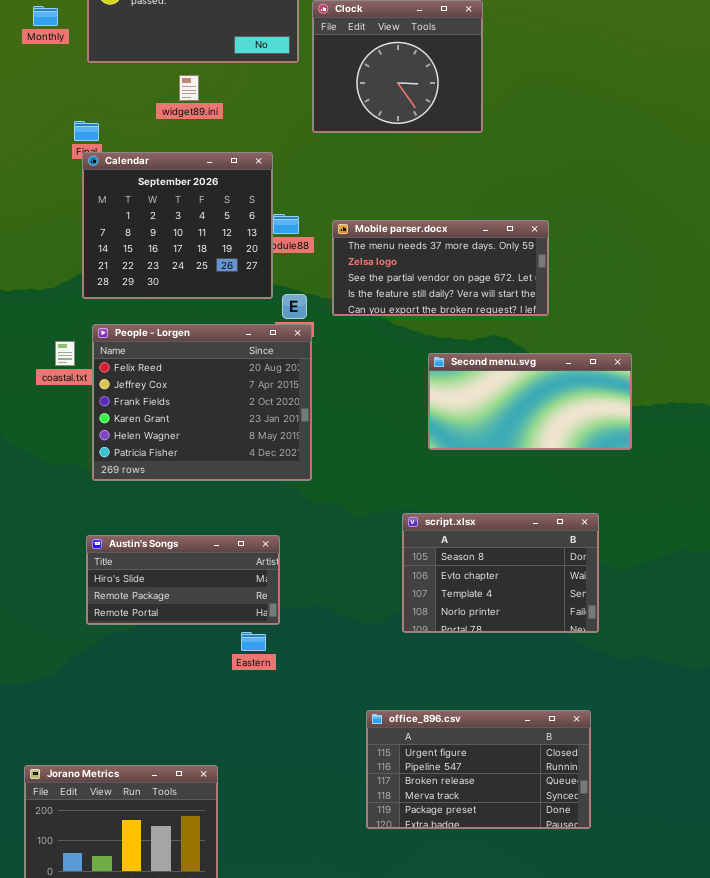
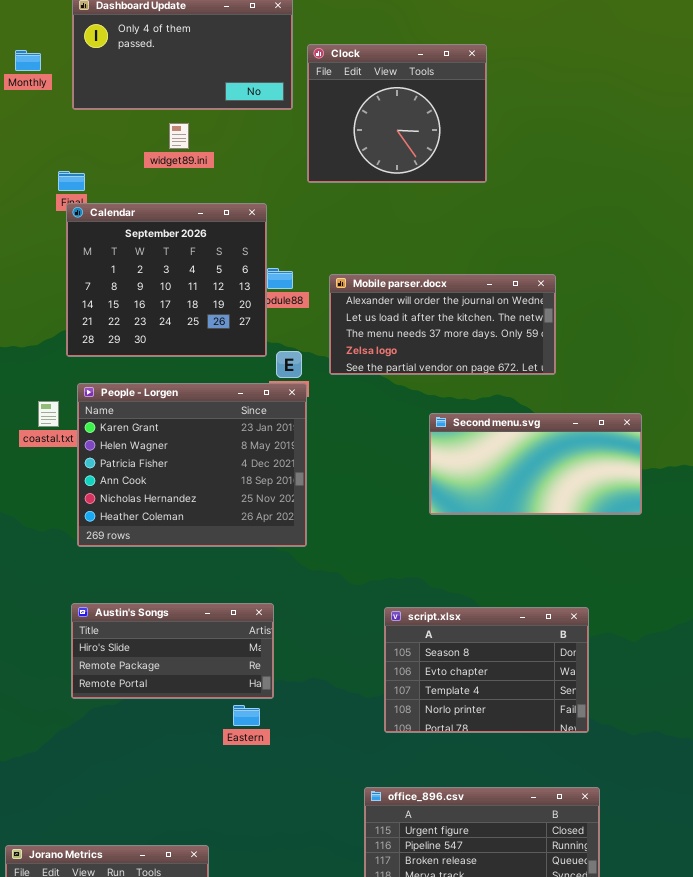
Mobile parser.docx: [332,220,549,316] -> [329,274,556,375], scrolled up 2 rows
People - Lorgen: [92,324,312,481] -> [77,383,307,547], scrolled down 3 rows
script.xlsx: [402,513,599,633] -> [384,607,589,733], moved

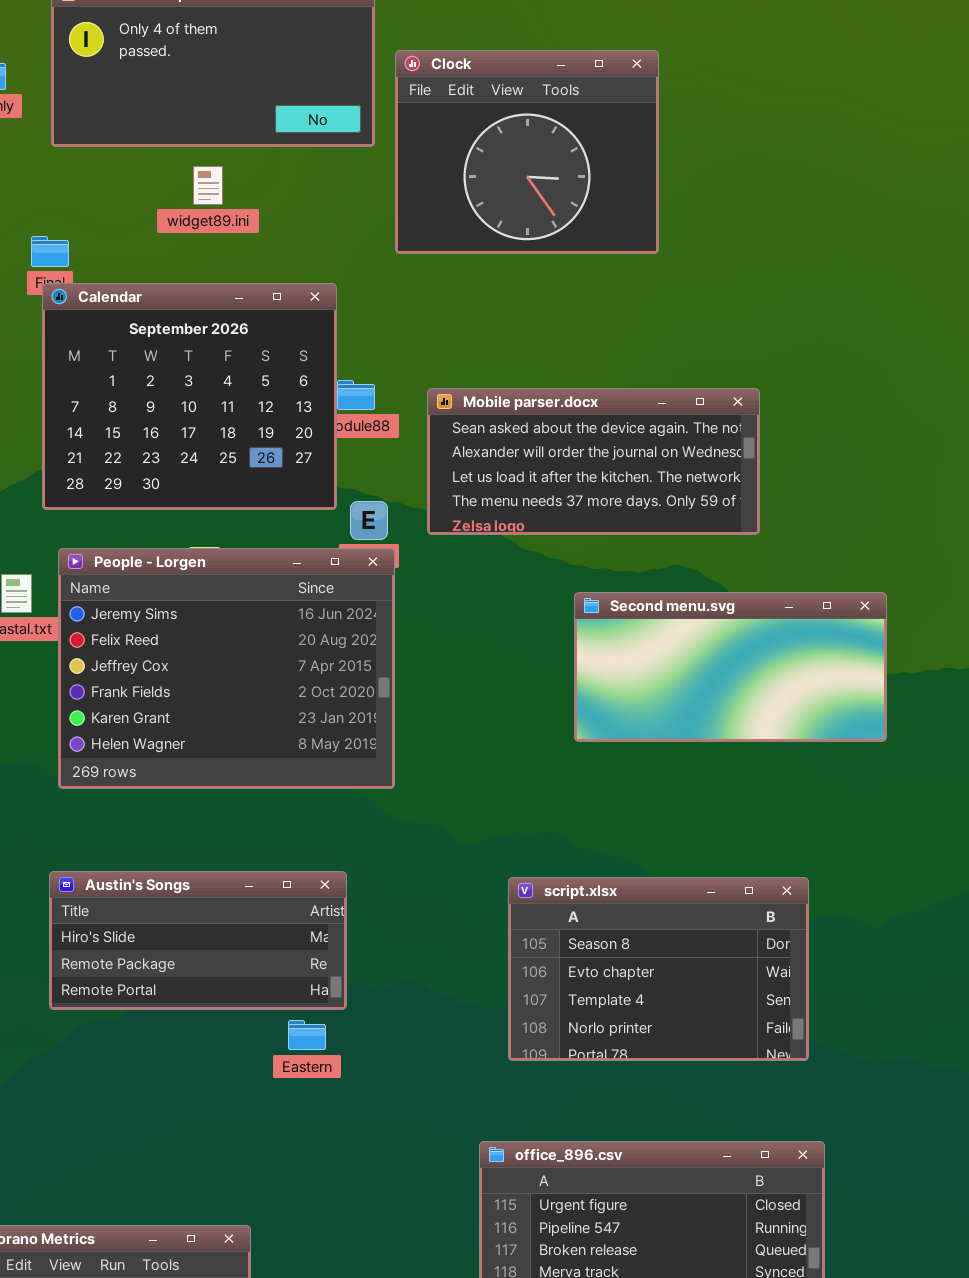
Mobile parser.docx: [329,274,556,375] -> [427,388,760,535], scrolled up 1 row
People - Lorgen: [77,383,307,547] -> [58,548,395,789], scrolled up 4 rows

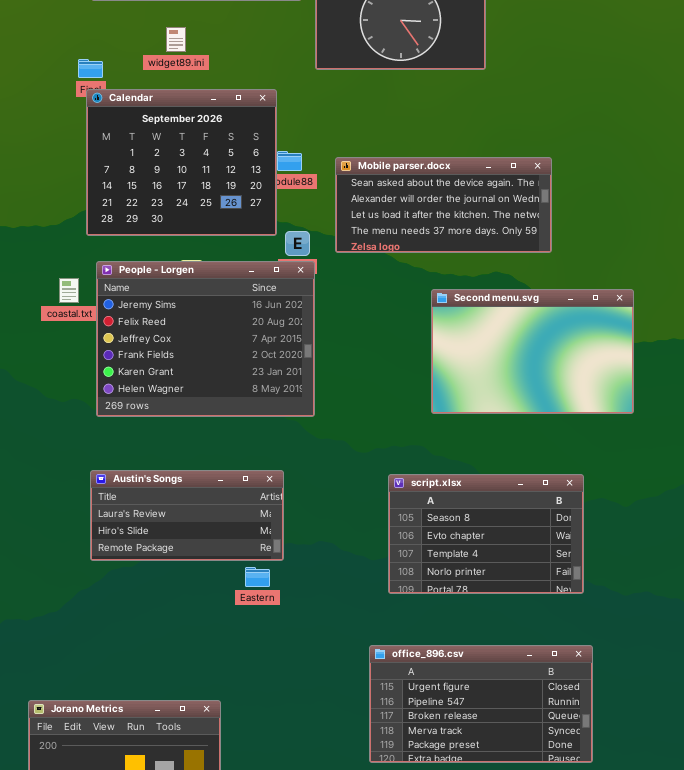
widget89.ini: [193,166,223,205] -> [166,27,186,52], moved
Second menu.svg: [574,592,887,742] -> [431,289,634,414], resized
Austin's Songs: [49,871,347,1010] -> [90,470,284,561], scrolled up 1 row

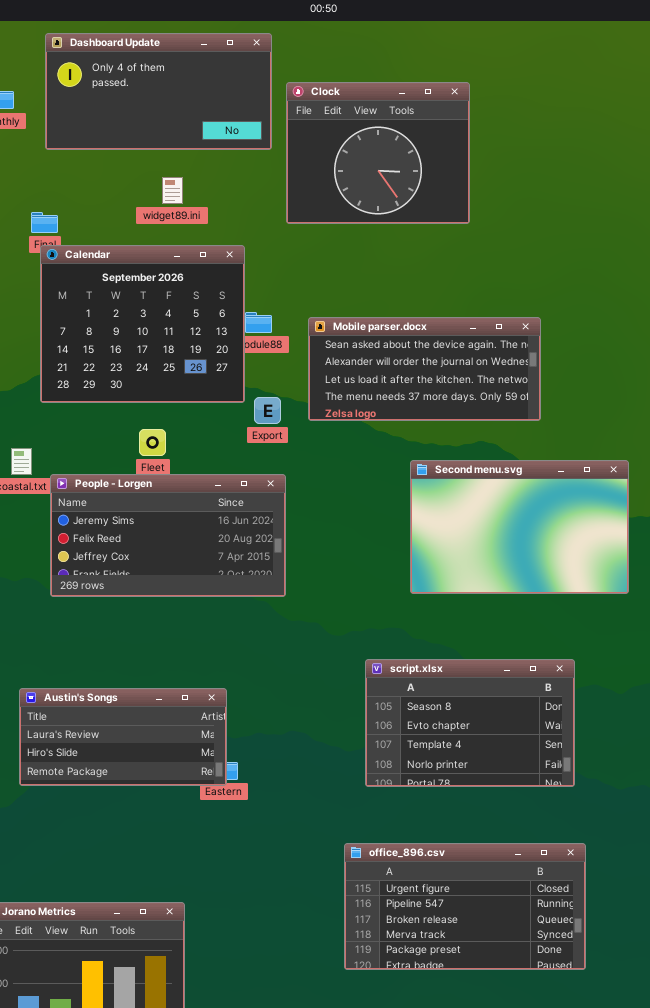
widget89.ini: [166,27,186,52] -> [162,177,183,204], moved
People - Lorgen: [96,261,315,417] -> [50,474,286,597], resized
Austin's Songs: [90,470,284,561] -> [19,688,227,786], moved

